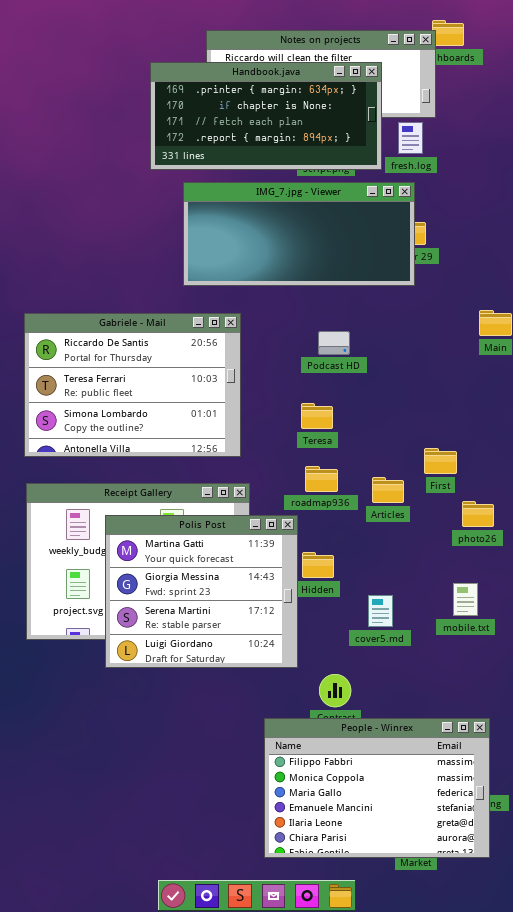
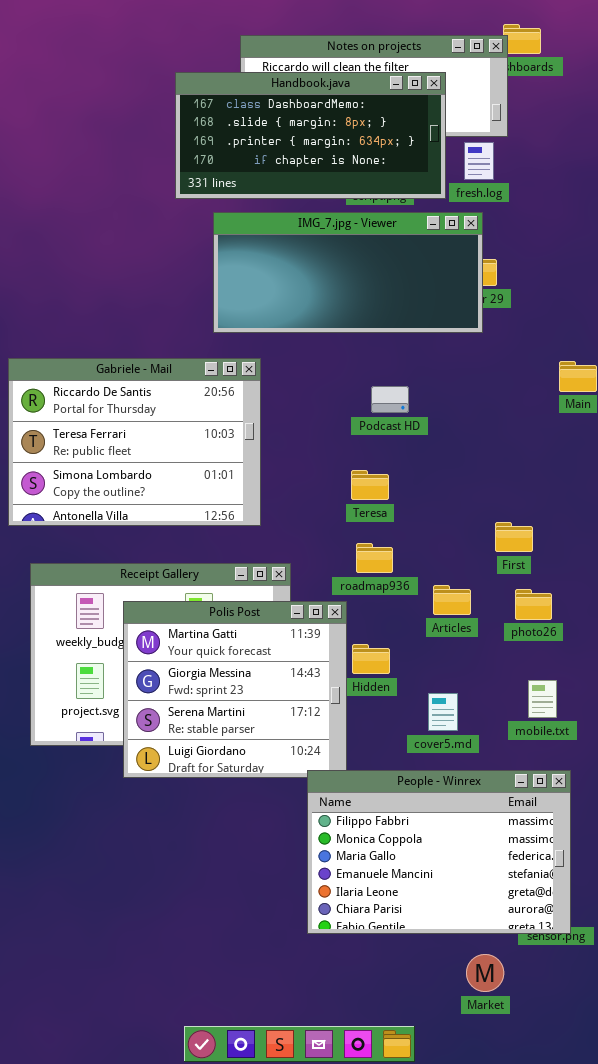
Handbook.java: [150,62,382,170] -> [175,72,446,199], scrolled up 2 rows
Gabriele - Mail: [24,313,241,457] -> [8,358,261,526], moved
Articles: [372,477,404,503] -> [433,585,471,615], moved
photo26: [462,501,494,527] -> [515,589,552,620], moved
People - Winrex: [264,718,490,858] -> [307,770,571,934], moved

